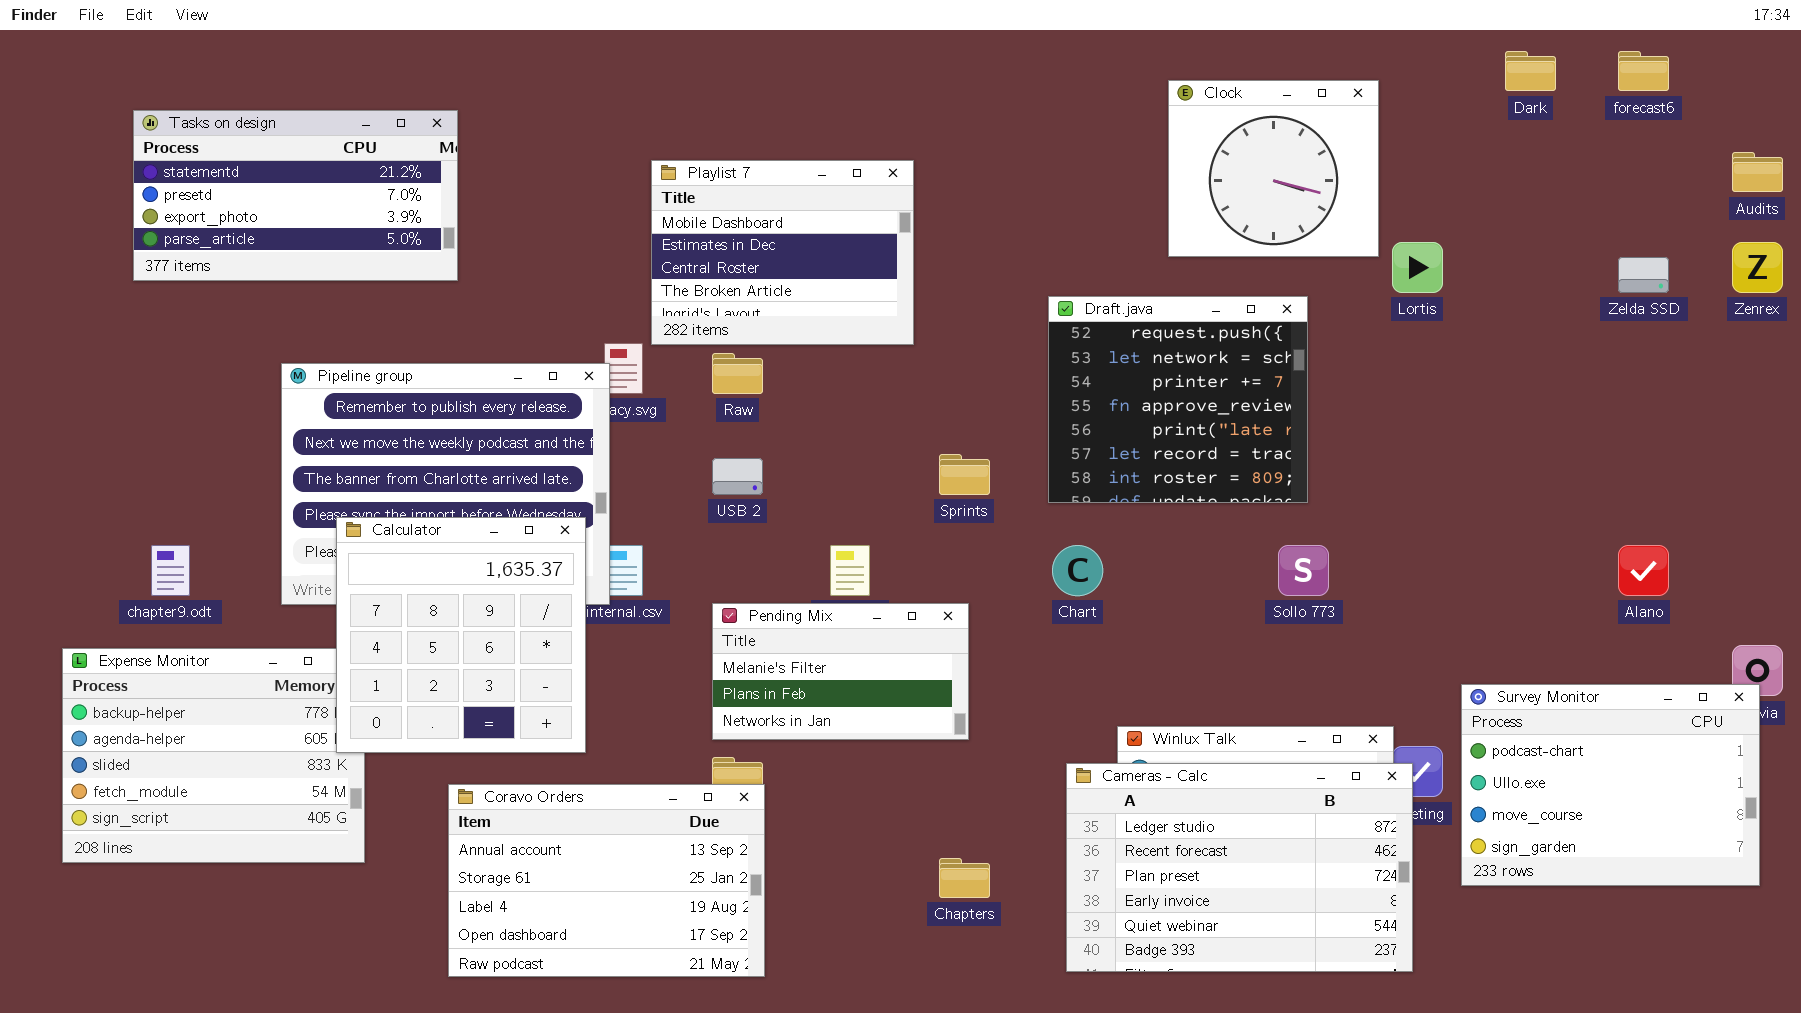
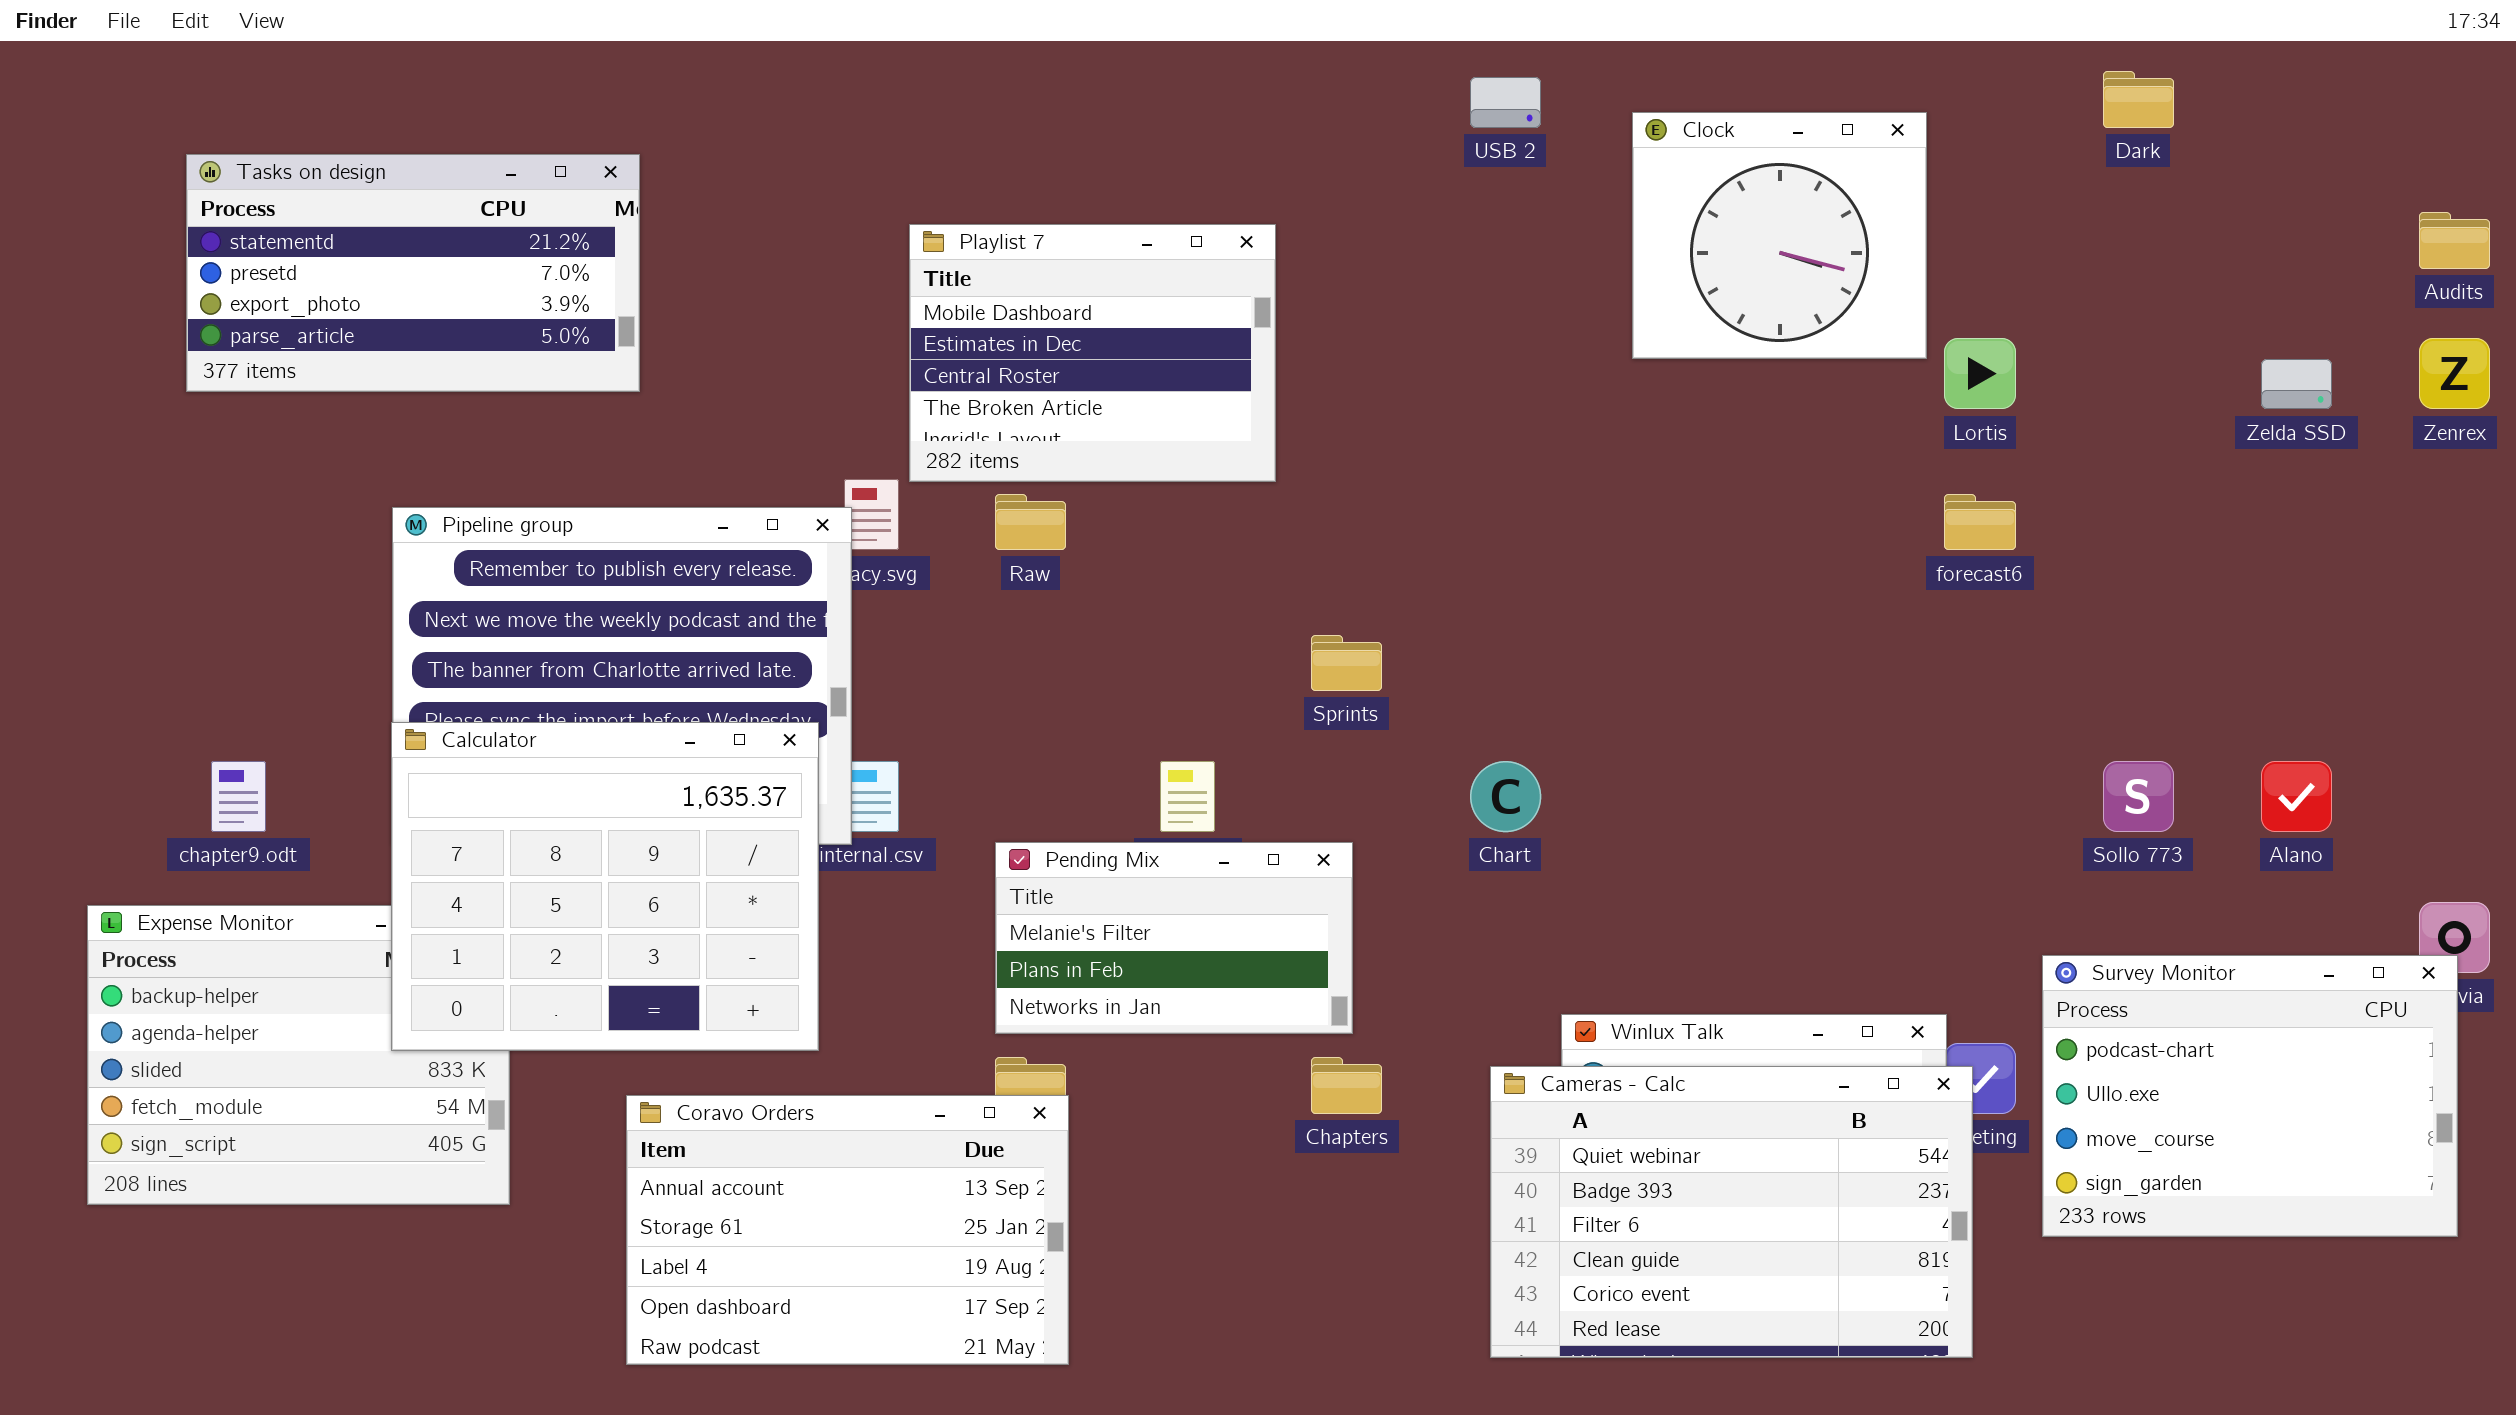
forecast6: [1618,51,1669,91] -> [1944,494,2016,550], moved
Draft.java: [1048,296,1308,503] -> none, closed
USB 2: [712,458,763,495] -> [1470,77,1541,128], moved
Calculator: [336,517,586,753] -> [391,722,819,1051], resized
Sollo 773: [1278,545,1329,596] -> [2103,761,2174,832], moved
Cameras - Calc: [1066,763,1413,972] -> [1490,1066,1973,1358], scrolled down 4 rows
Chapters: [939,858,990,898] -> [1311,1057,1382,1114], moved

